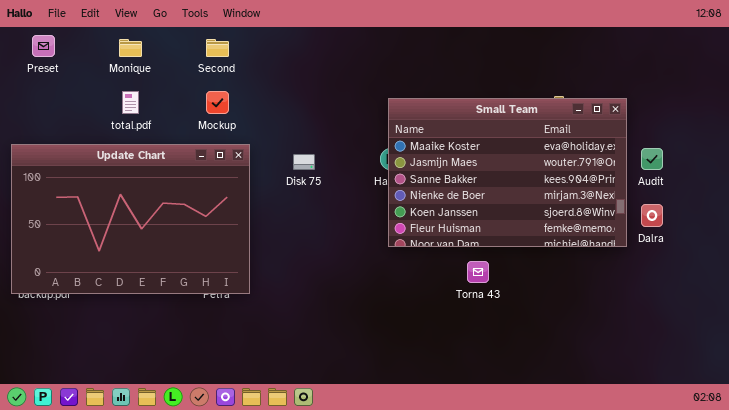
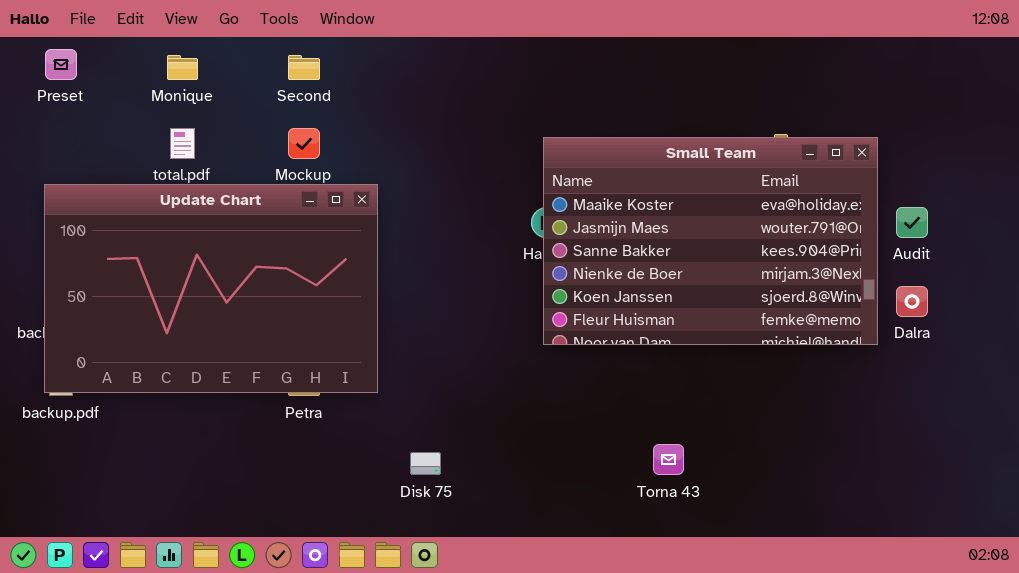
Update Chart: [11,144,250,294] -> [44,184,378,393], moved
Disk 75: [293,154,315,170] -> [410,452,441,475], moved
Torna 43: [467,261,489,283] -> [653,444,684,475], moved

